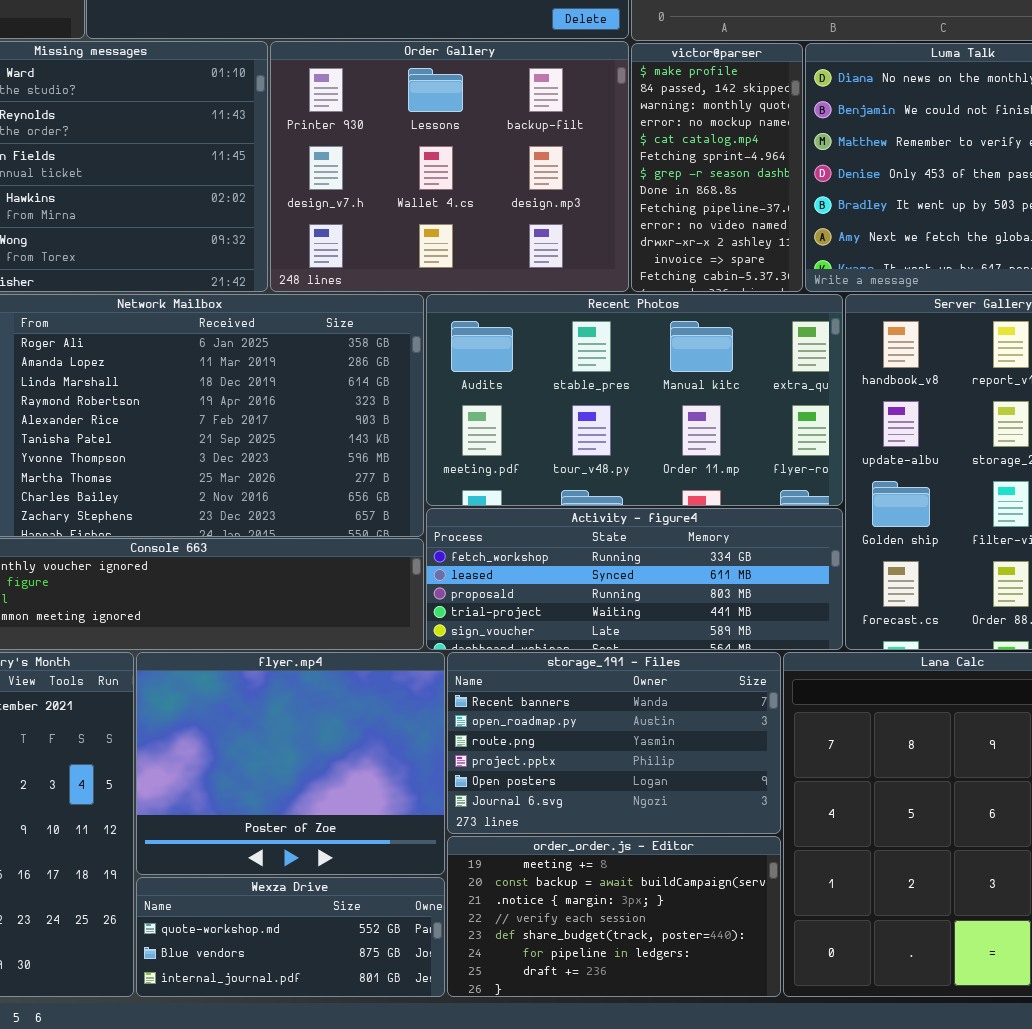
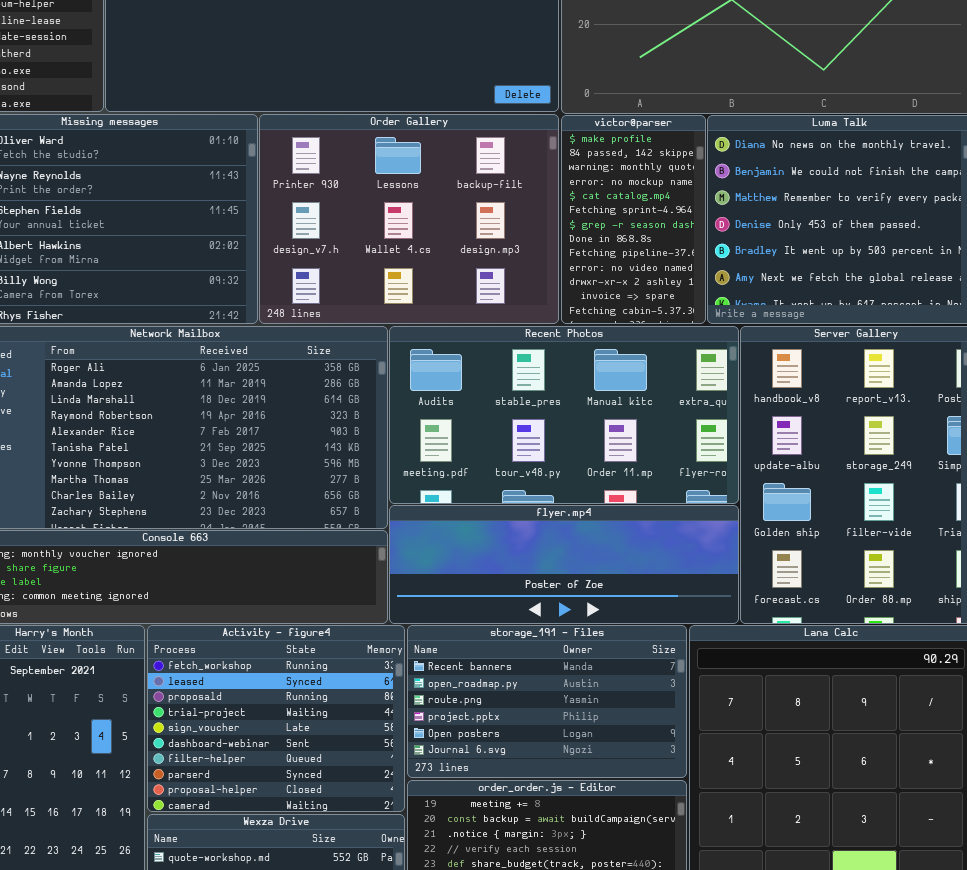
Activity - figure4: [426,508,843,650] -> [147,625,405,812], moved, resized
flyer.mp4: [136,652,445,875] -> [389,505,739,624], moved, resized

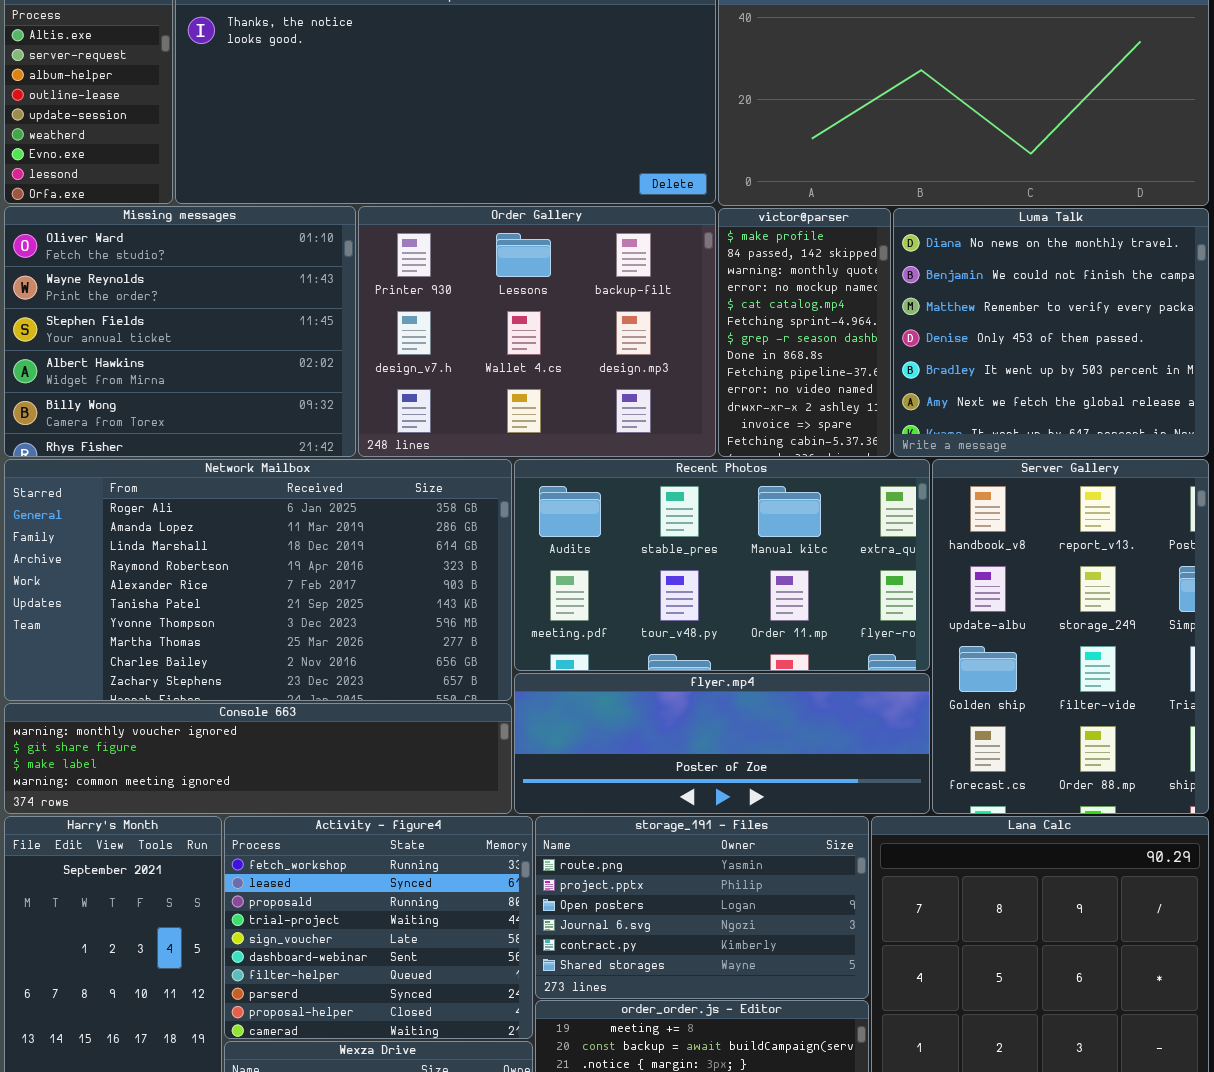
storage_191 - Files: [407,625,687,778] -> [535,816,869,999], scrolled down 2 rows

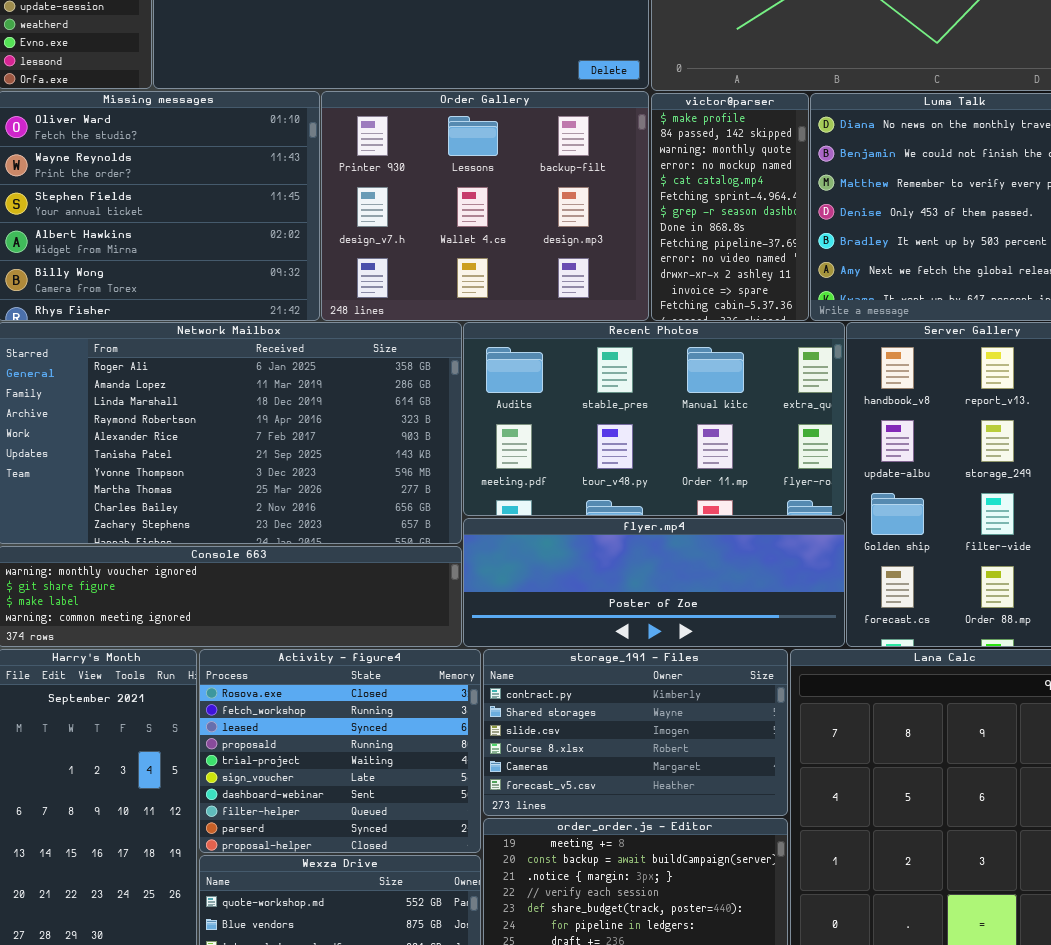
Activity - figure4: [224,816,533,1039] -> [199,649,481,853], scrolled up 1 row
storage_191 - Files: [535,816,869,999] -> [483,649,788,816], scrolled down 4 rows

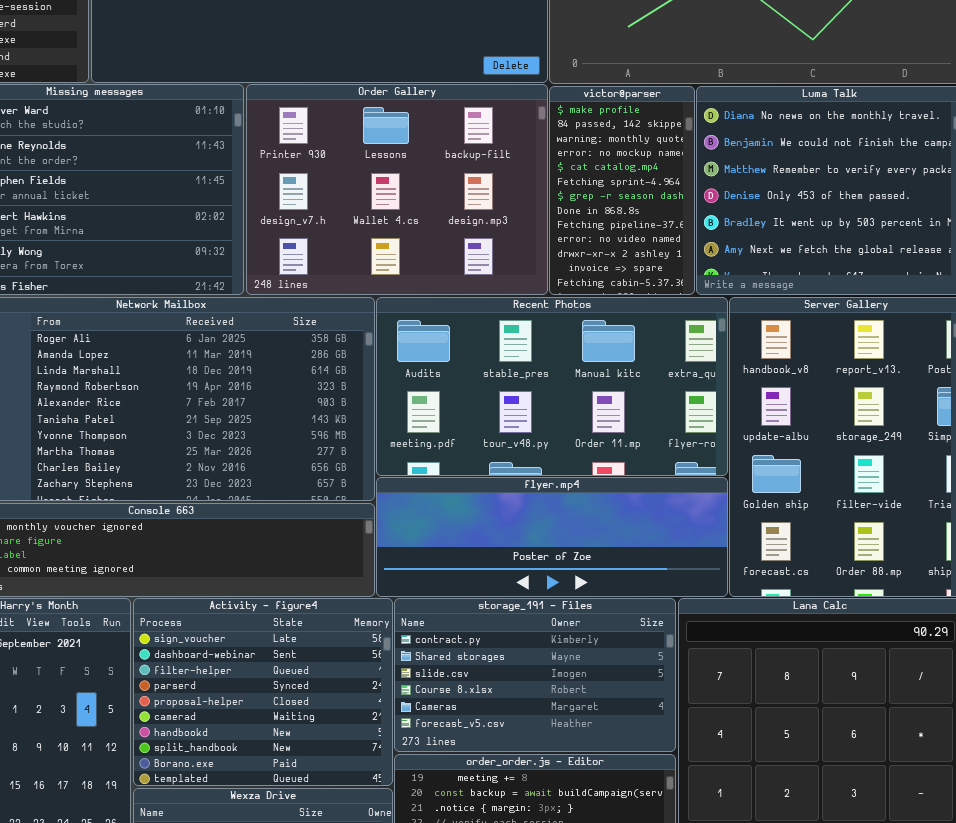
Activity - figure4: [199,649,481,853] -> [133,598,393,786], scrolled down 5 rows

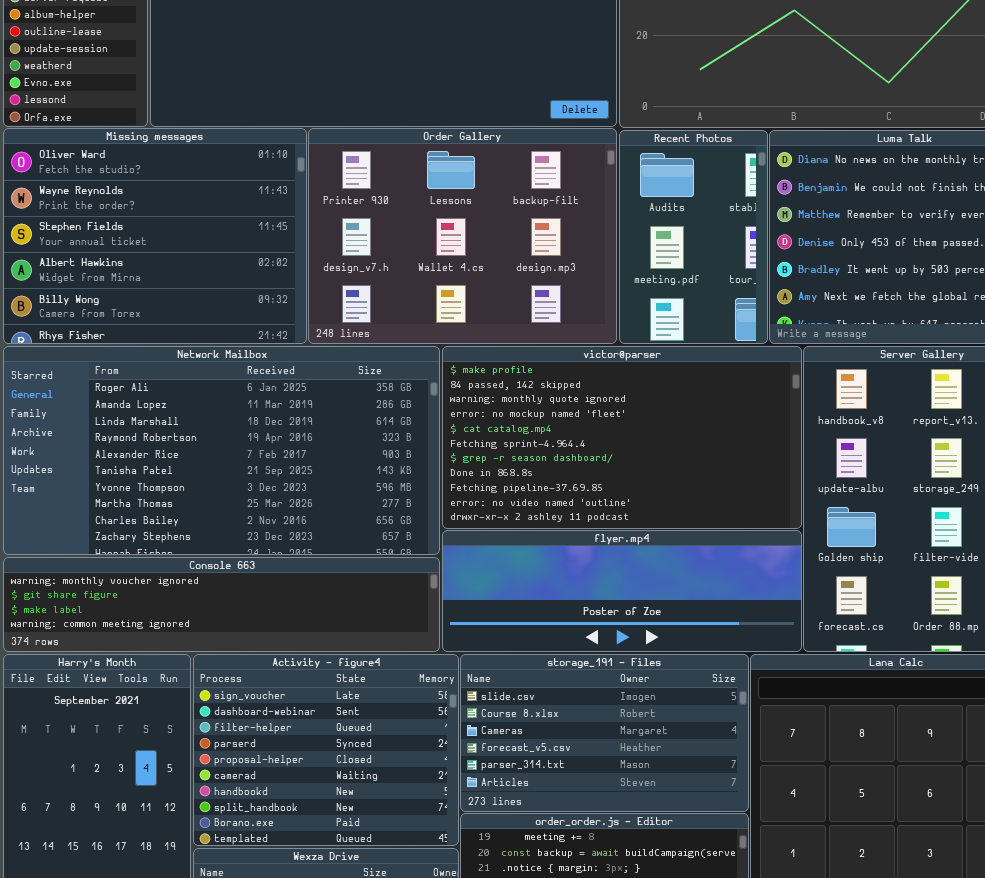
victor@parser: [549,86,695,295] -> [442,346,802,529], moved, resized
Recent Photos: [376,297,728,476] -> [619,130,768,344], moved, resized
storage_191 - Files: [394,598,676,752] -> [460,654,749,812], scrolled down 2 rows

